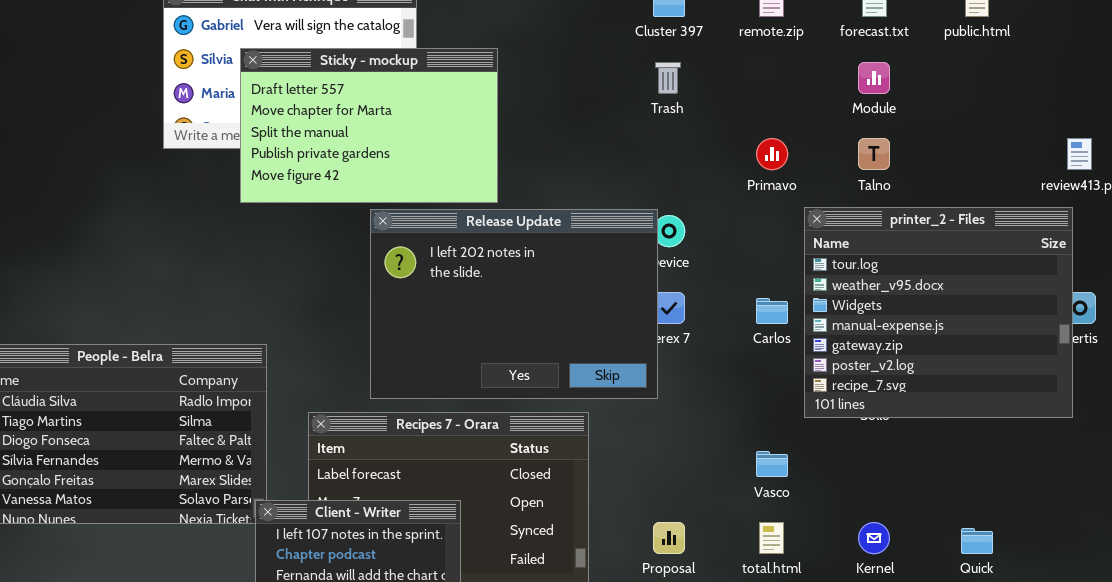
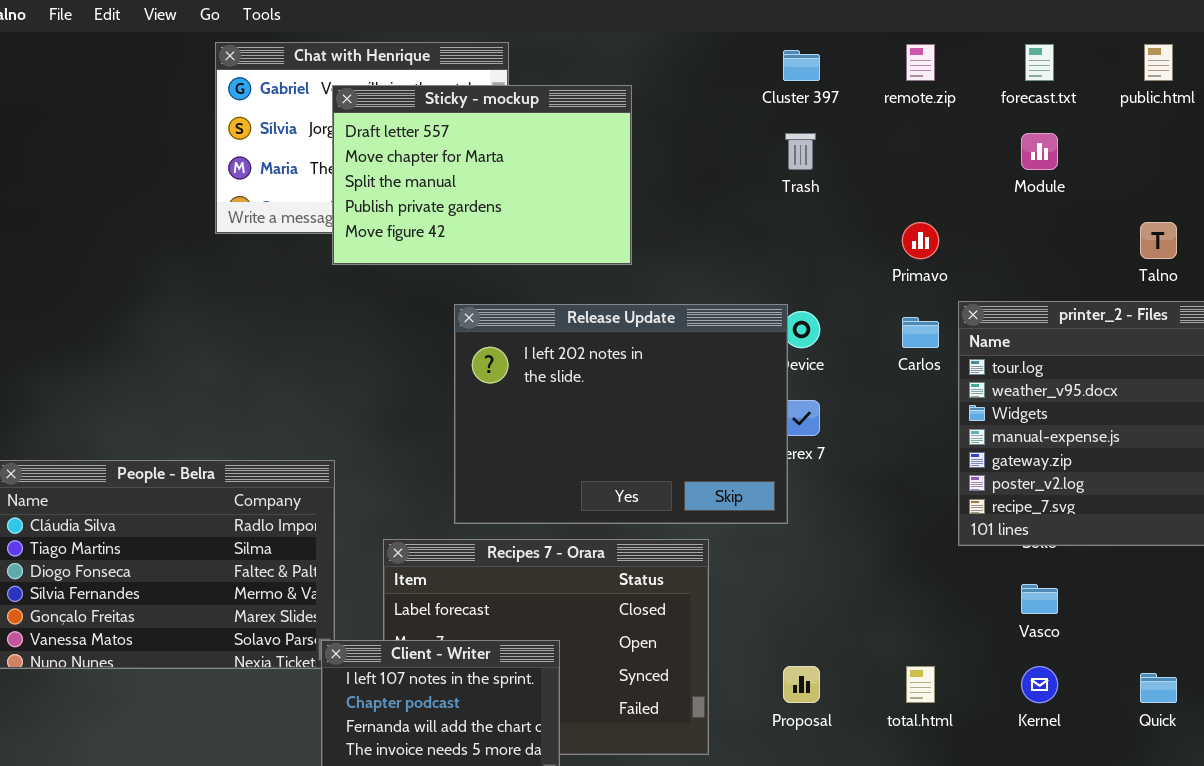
Sticky - mockup: [240,48,498,203] -> [332,85,632,265], moved
Talno: [858,138,890,170] -> [1140,222,1177,259], moved
Carlos: [756,298,788,324] -> [902,317,939,348], moved
Vasco: [756,451,788,477] -> [1021,584,1058,614], moved

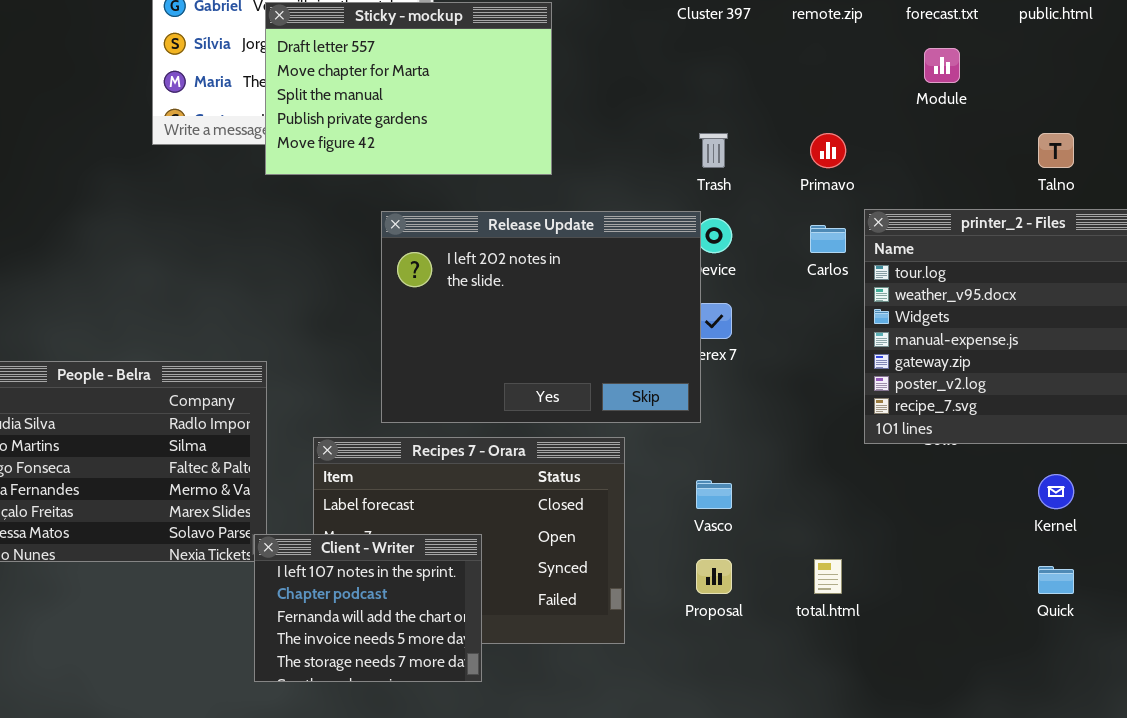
Trash: [785,133,816,170] -> [699,133,728,168], moved
Vasco: [1021,584,1058,614] -> [696,480,732,509], moved
Kernel: [1021,666,1058,703] -> [1038,474,1074,509], moved

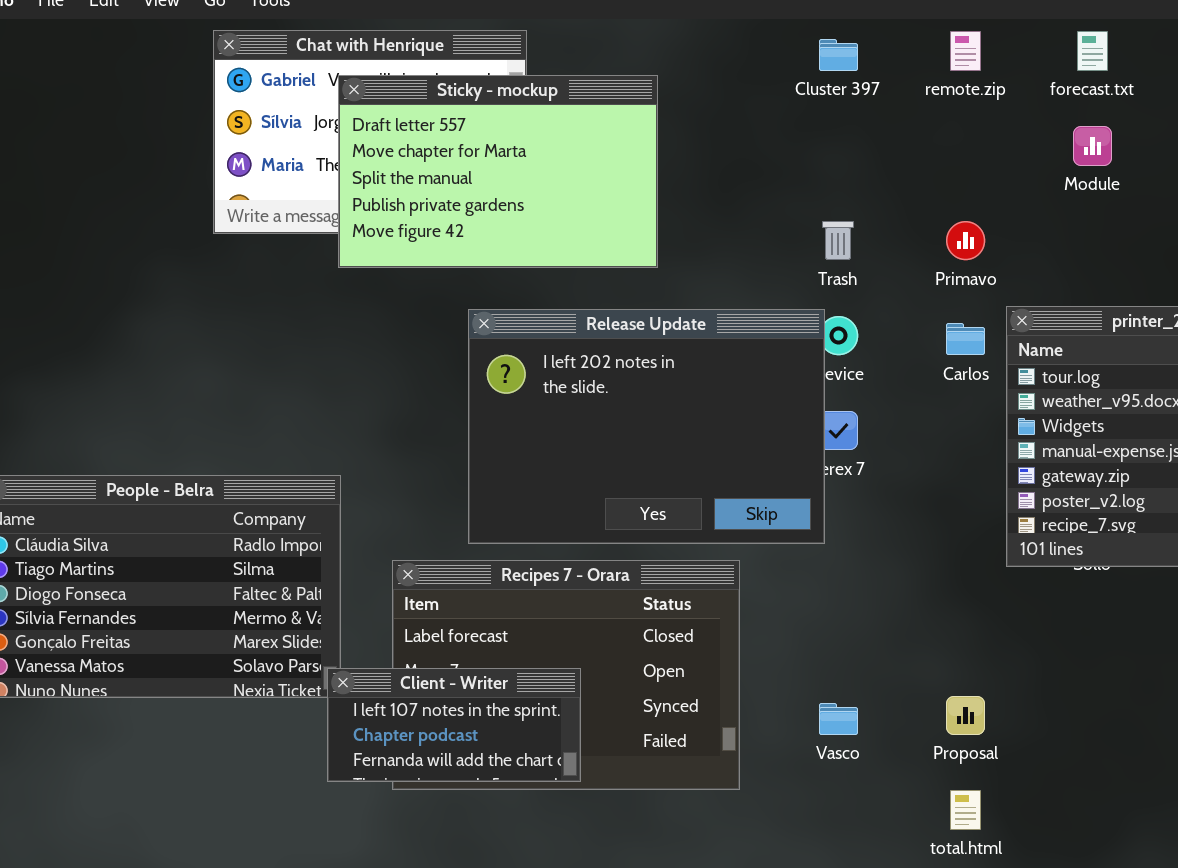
Vasco: [696,480,732,509] -> [819,703,858,735], moved
Client - Writer: [254,534,482,682] -> [327,668,581,782], resized
Proposal: [696,559,732,594] -> [946,696,985,735], moved
total.html: [814,559,842,594] -> [950,790,981,830], moved

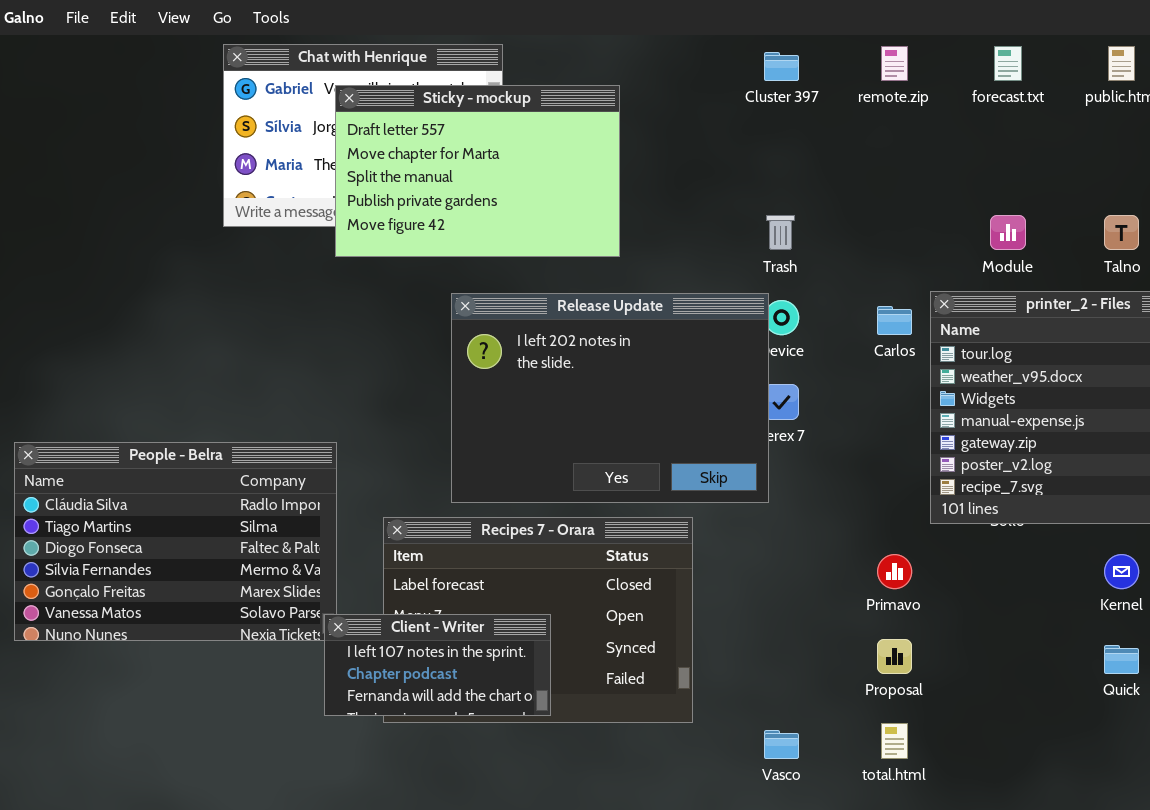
Module: [1073,126,1112,166] -> [990,215,1026,250], moved
Primavo: [946,221,985,260] -> [877,554,912,589], moved
Vasco: [819,703,858,735] -> [764,730,799,759], moved

